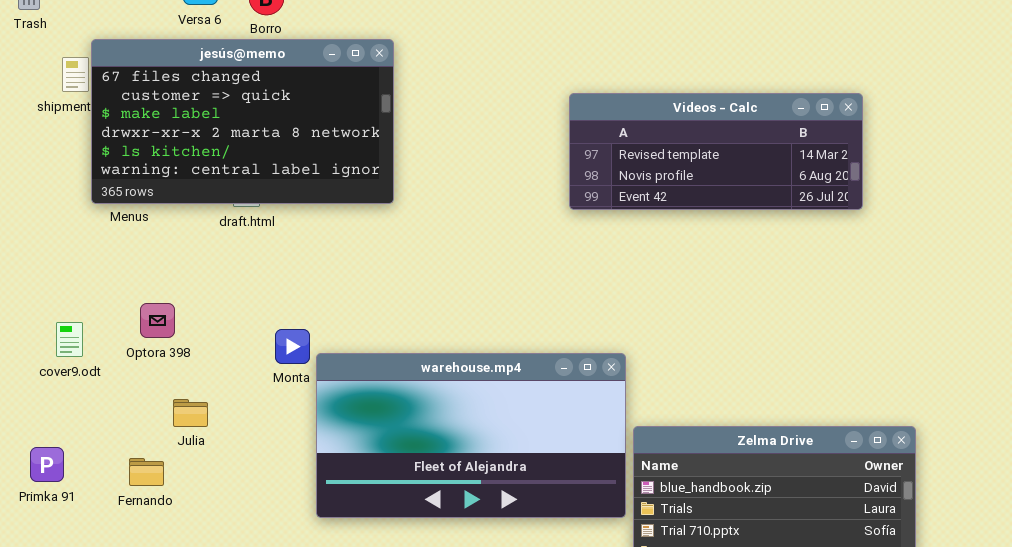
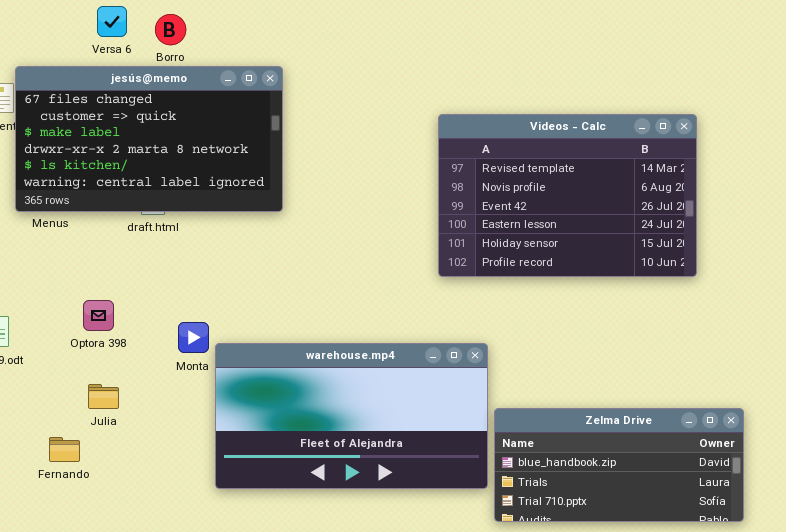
Videos - Calc: [569,93,863,210] -> [438,114,697,277], resized
Optora 398: [140,303,175,338] -> [83,300,114,331], moved

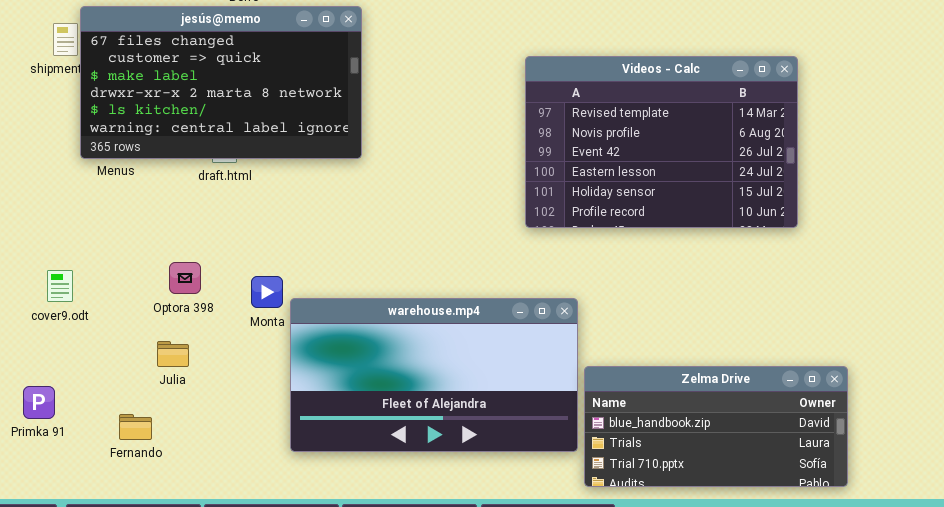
Optora 398: [83,300,114,331] -> [169,262,201,294], moved
Fernando: [49,437,80,462] -> [119,414,152,440], moved

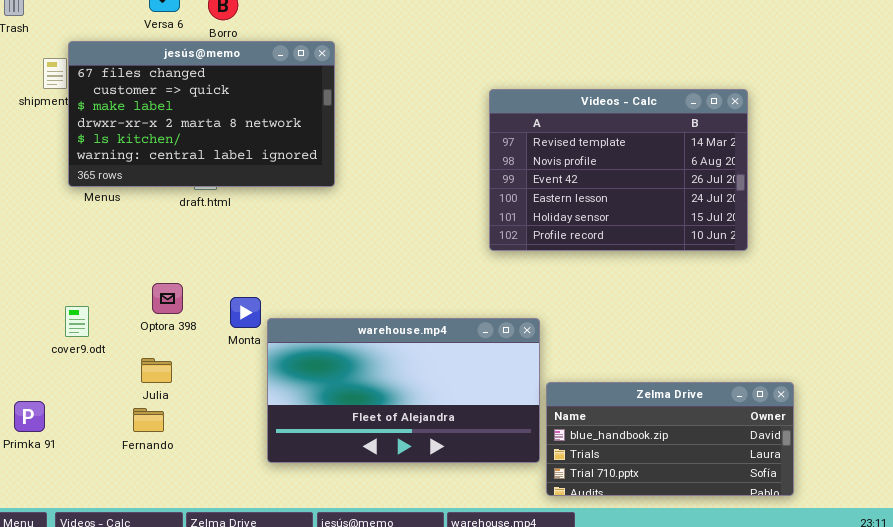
cover9.odt: [47,270,73,302] -> [65,306,89,337], moved
Fernando: [119,414,152,440] -> [133,408,164,432], moved

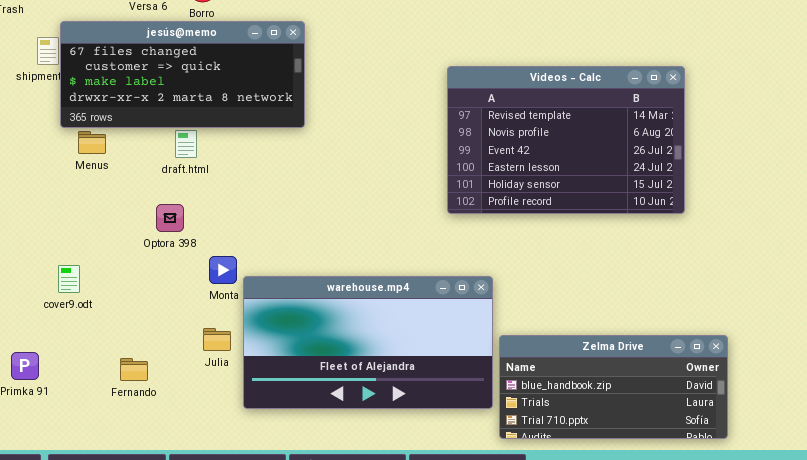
jesús@memo: [68,41,335,187] -> [60,21,305,128], resized
Optora 398: [152,283,183,314] -> [156,204,184,232], moved
Julia: [141,358,172,383] -> [203,328,231,351], moved

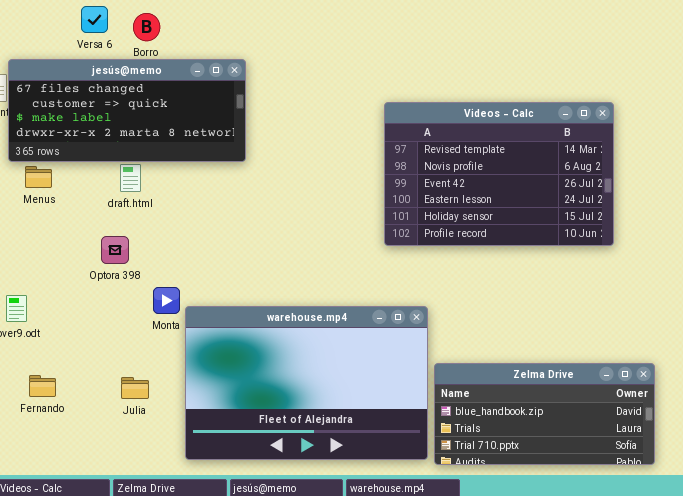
warehouse.mp4: [243,276,493,409] -> [185,306,428,460], resized
Julia: [203,328,231,351] -> [121,377,149,399], moved
Fernando: [120,358,148,381] -> [29,375,56,397], moved

